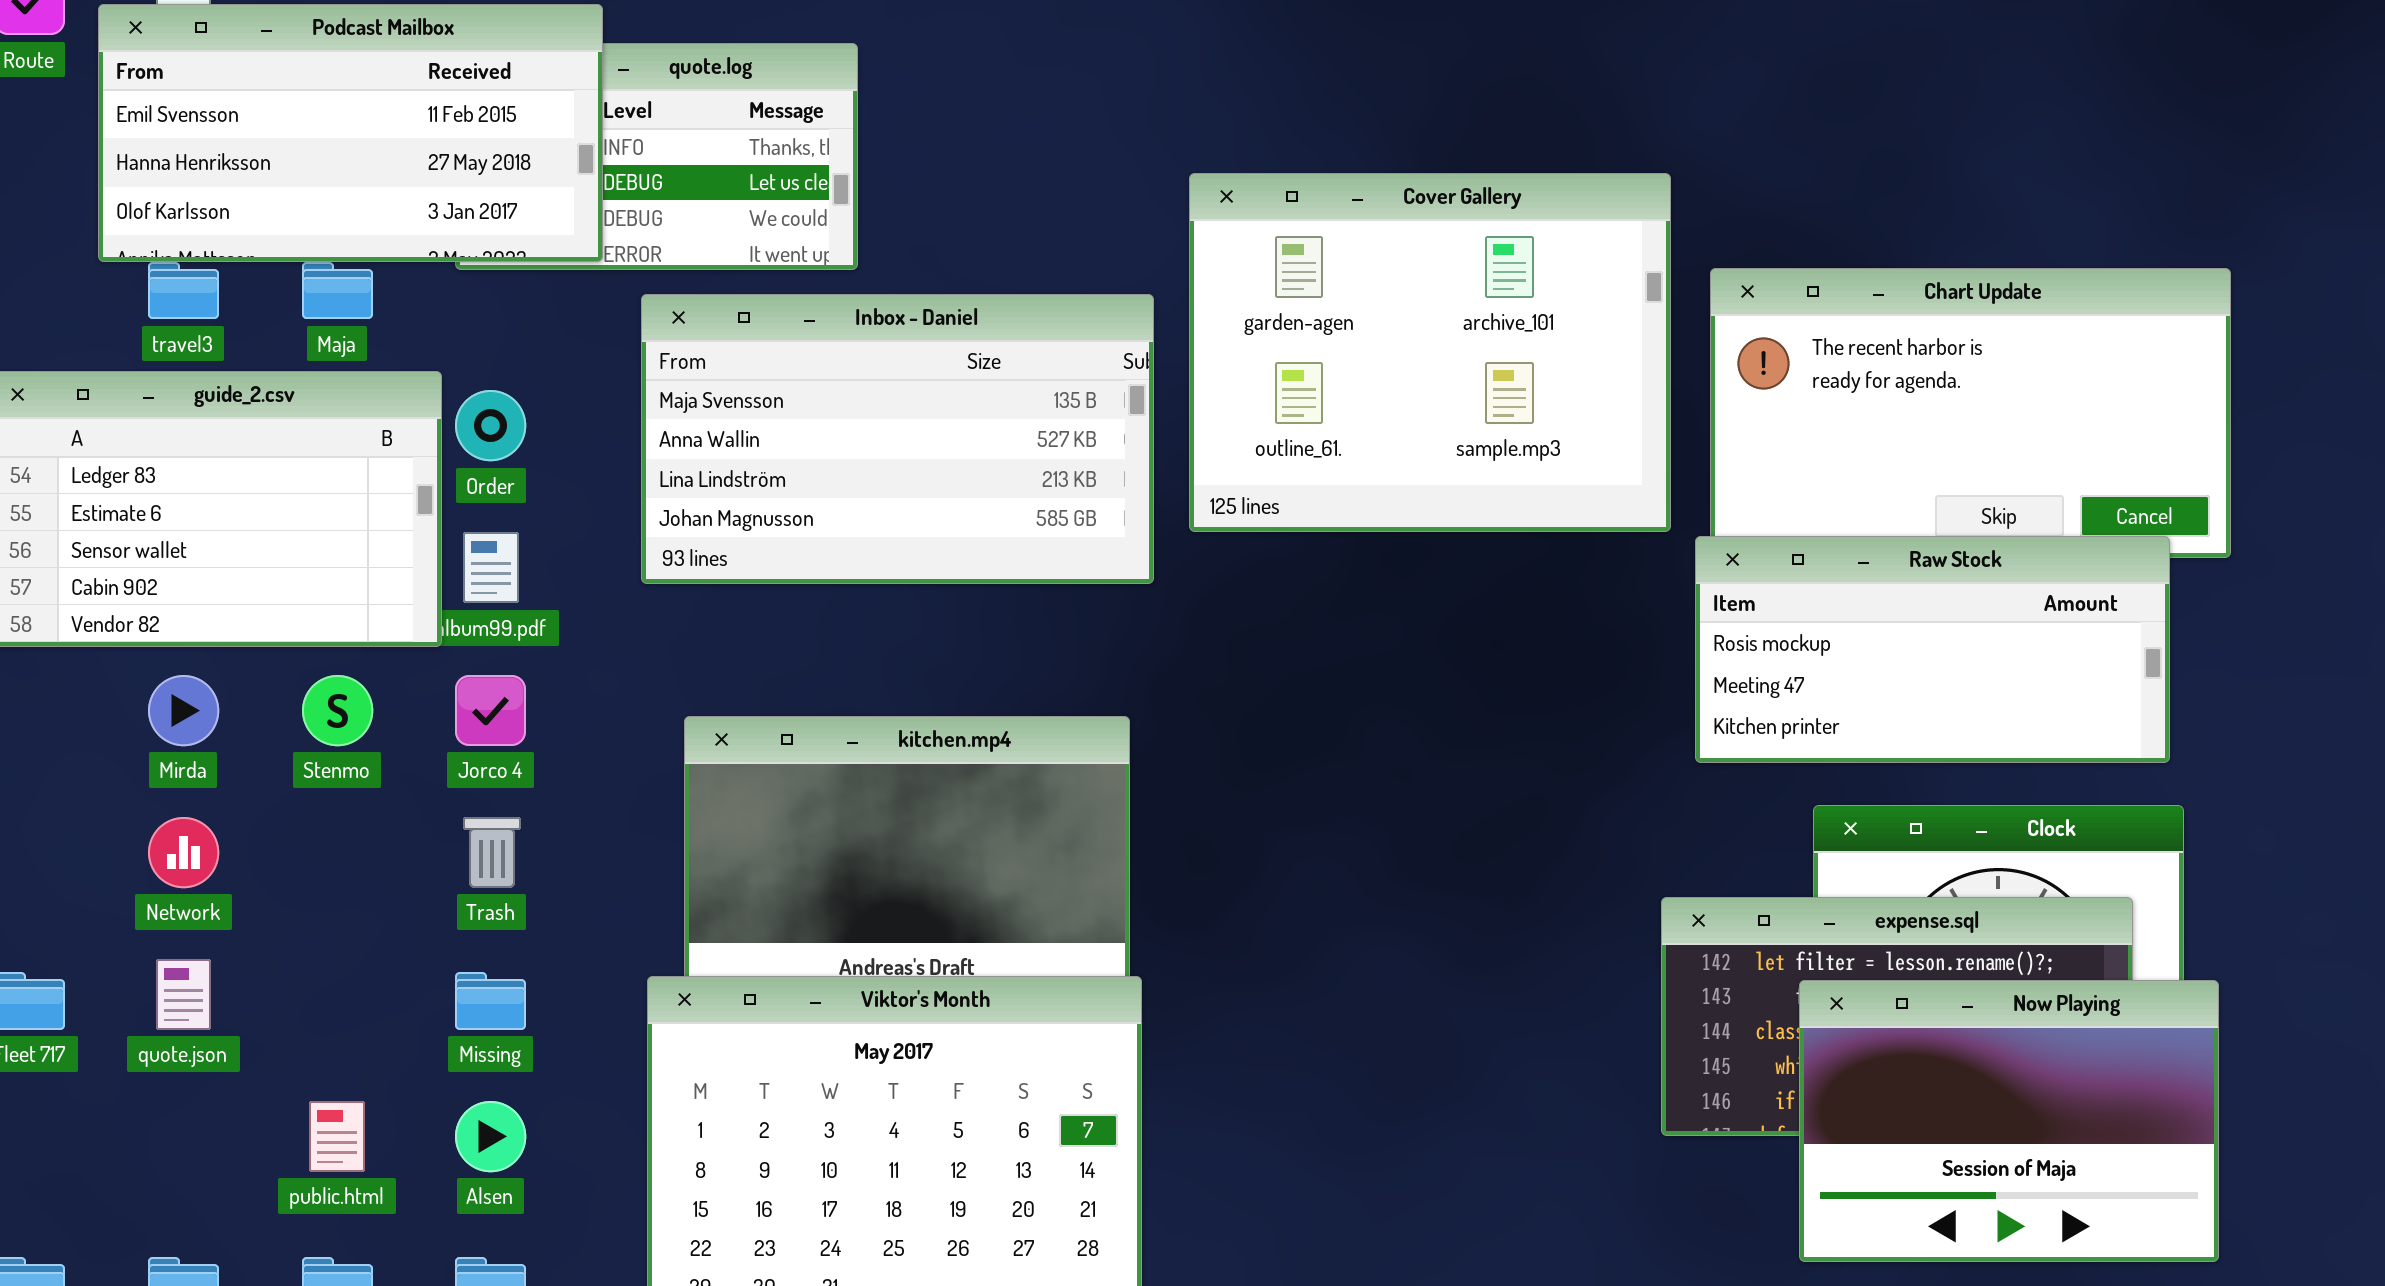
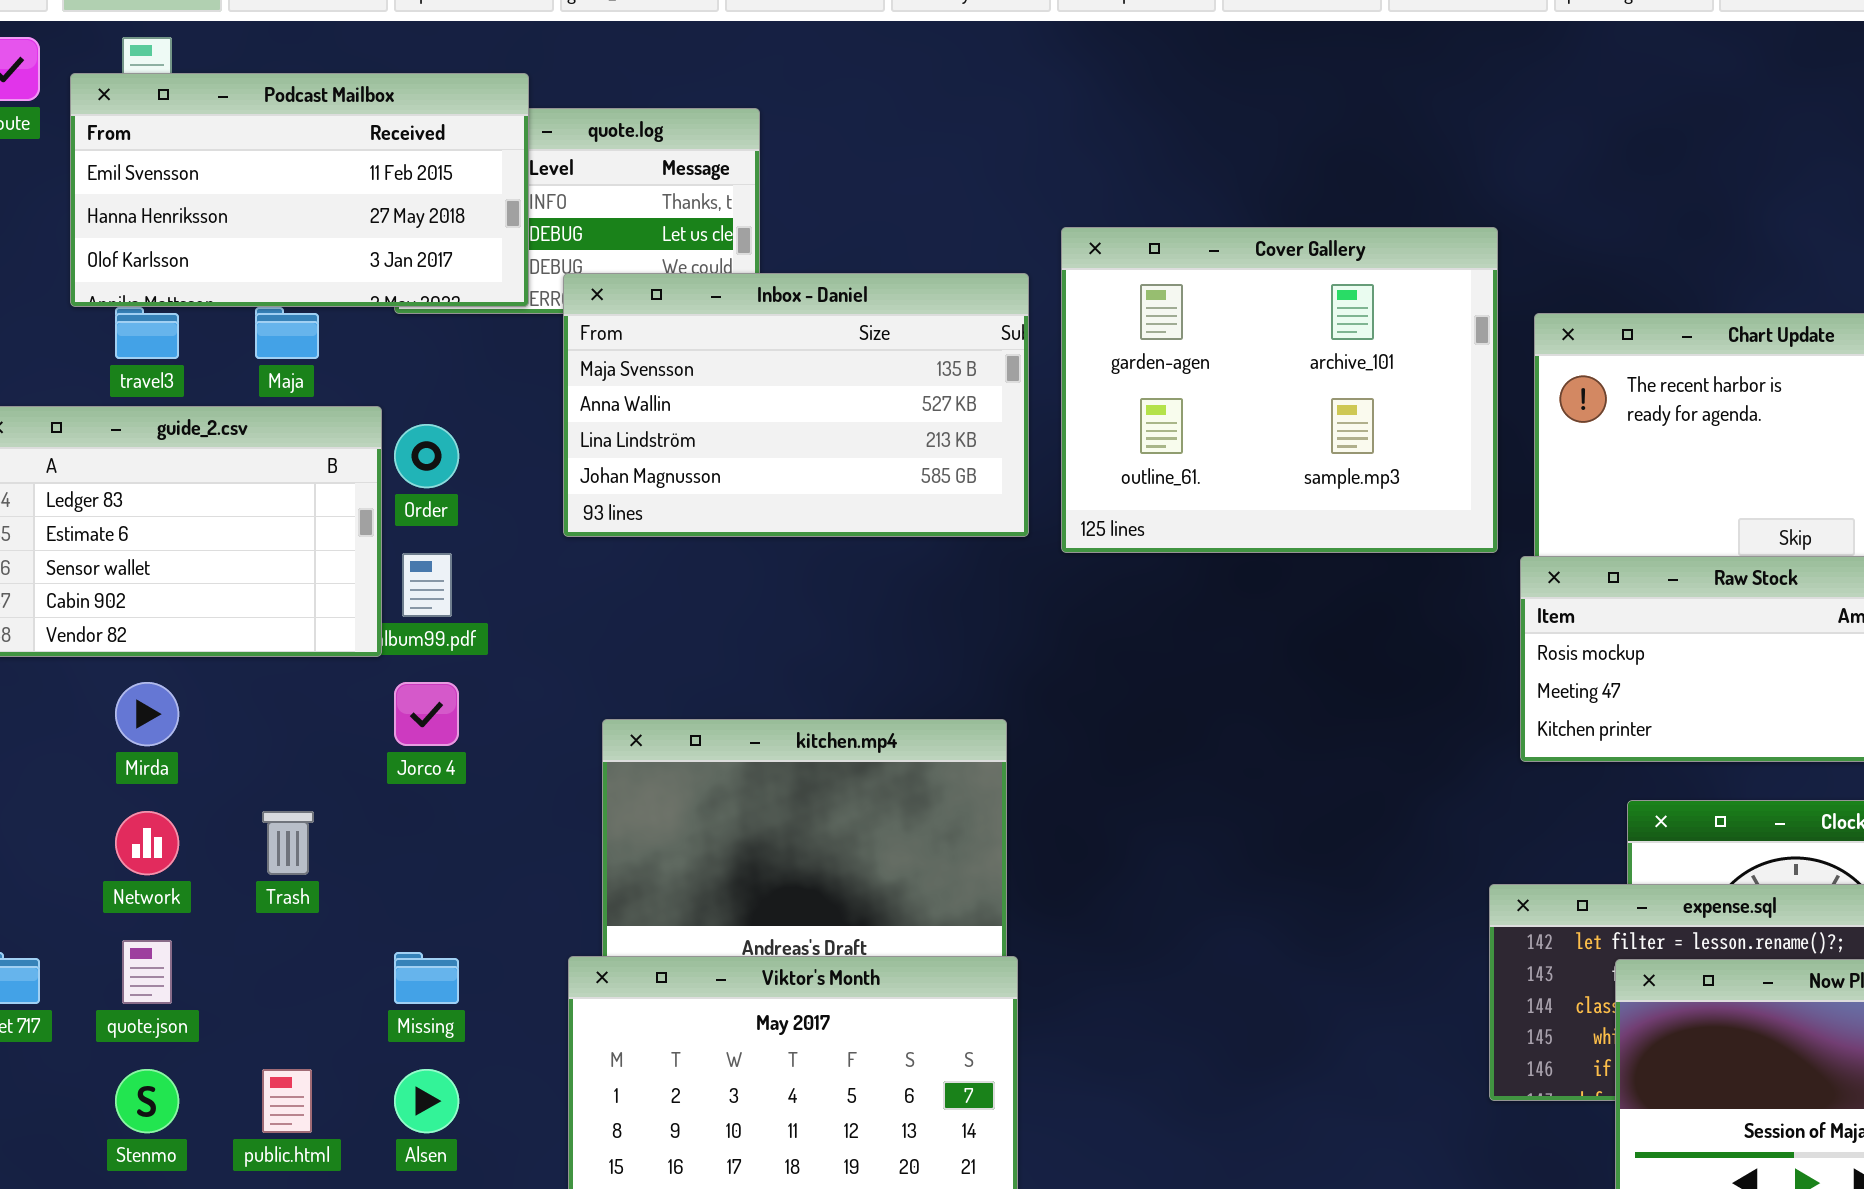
Inbox - Daniel: [641,294,1154,584] -> [563,273,1029,537], moved
Stenmo: [302,675,373,746] -> [115,1069,179,1133], moved
Trash: [463,817,521,888] -> [262,811,314,875], moved

